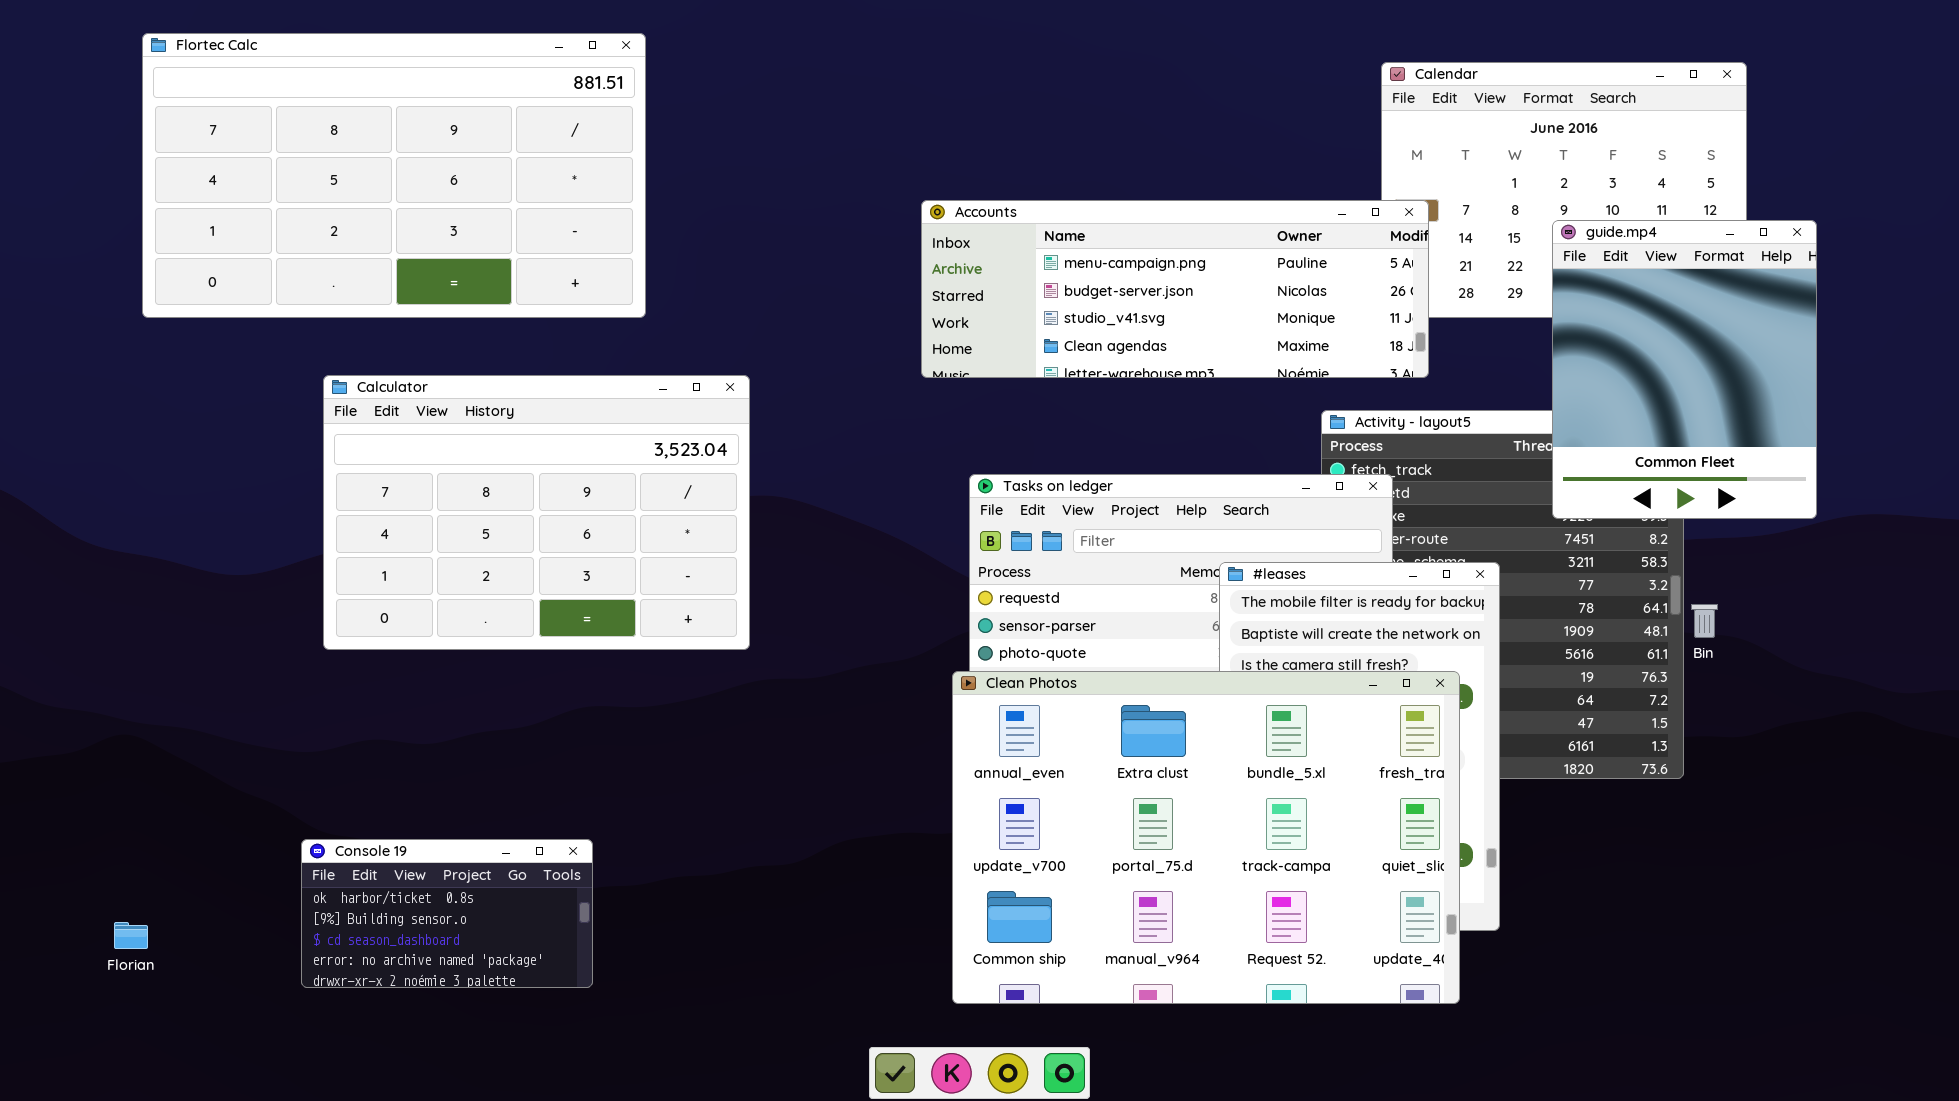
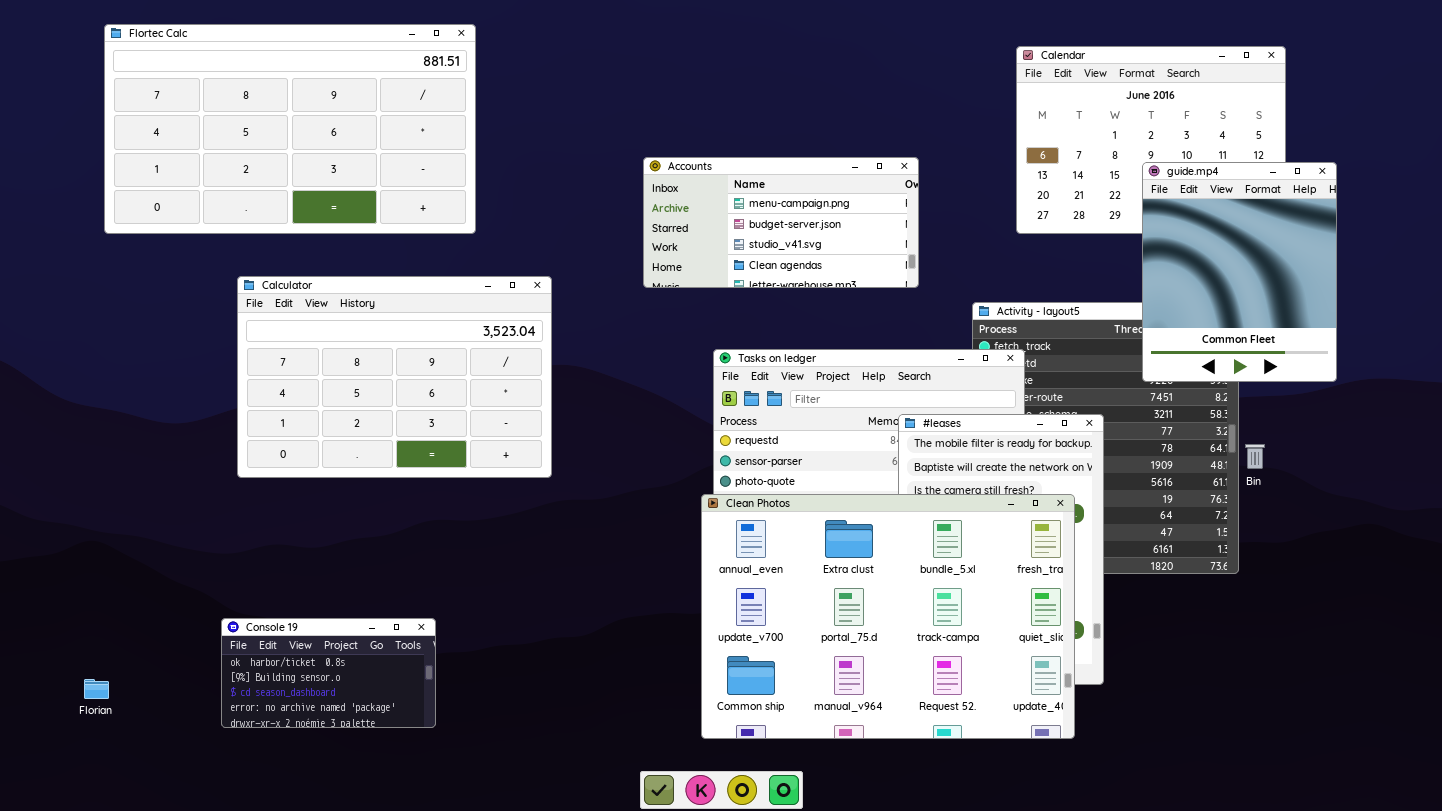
Accounts: [921,200,1429,378] -> [643,157,919,288], moved, resized

